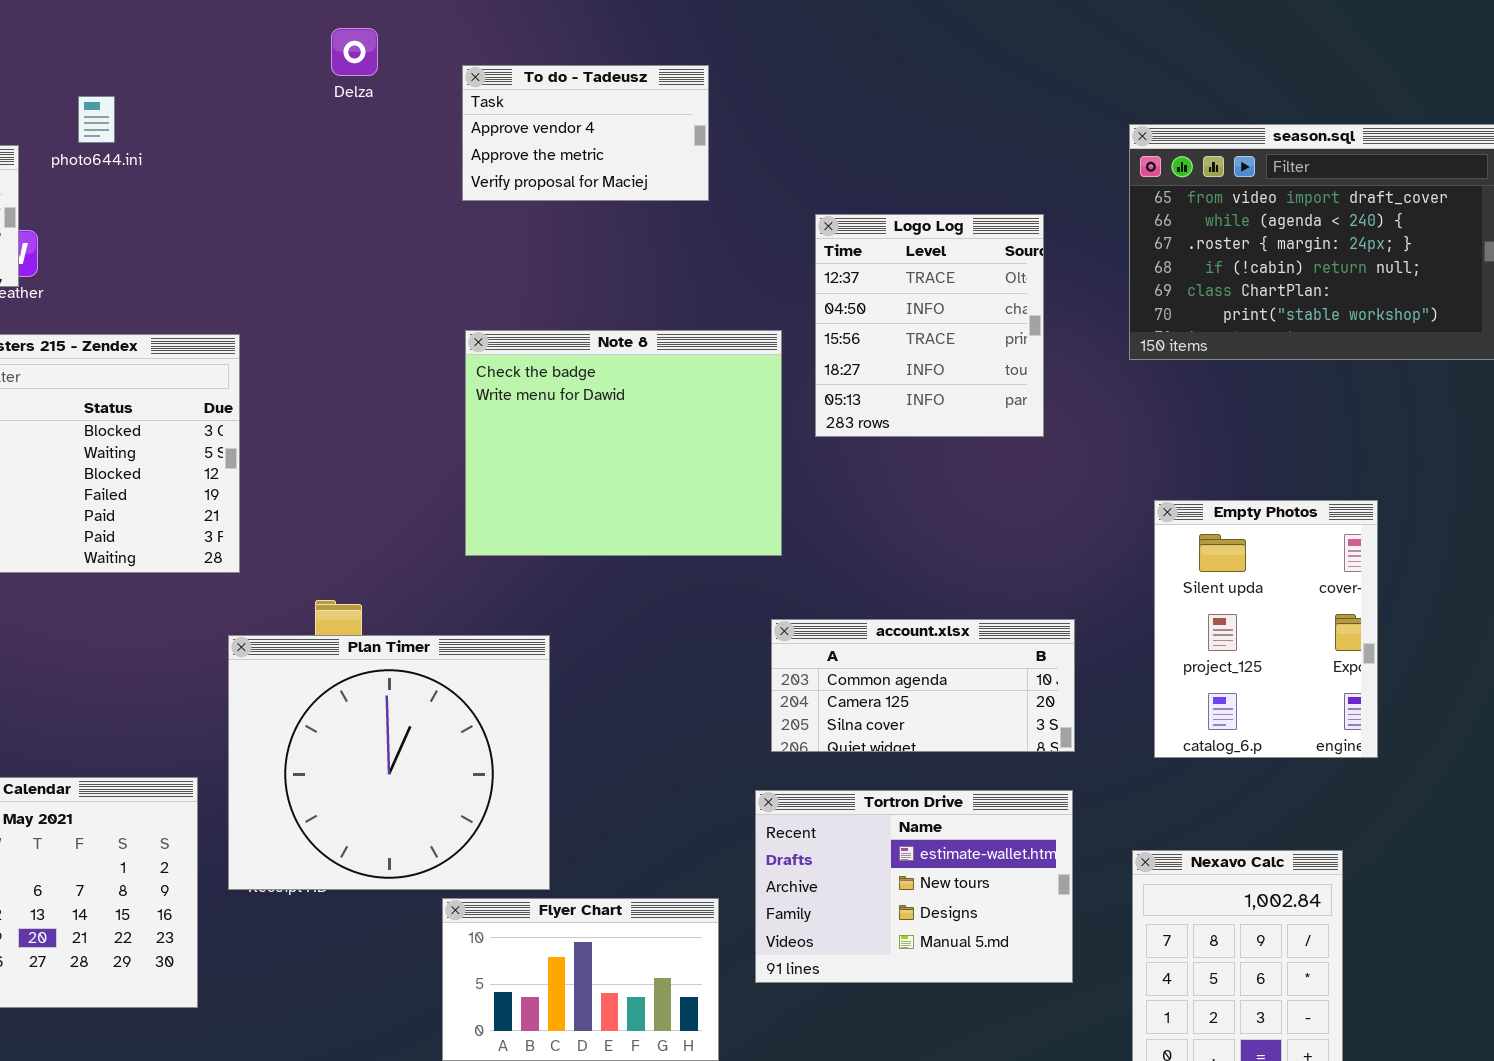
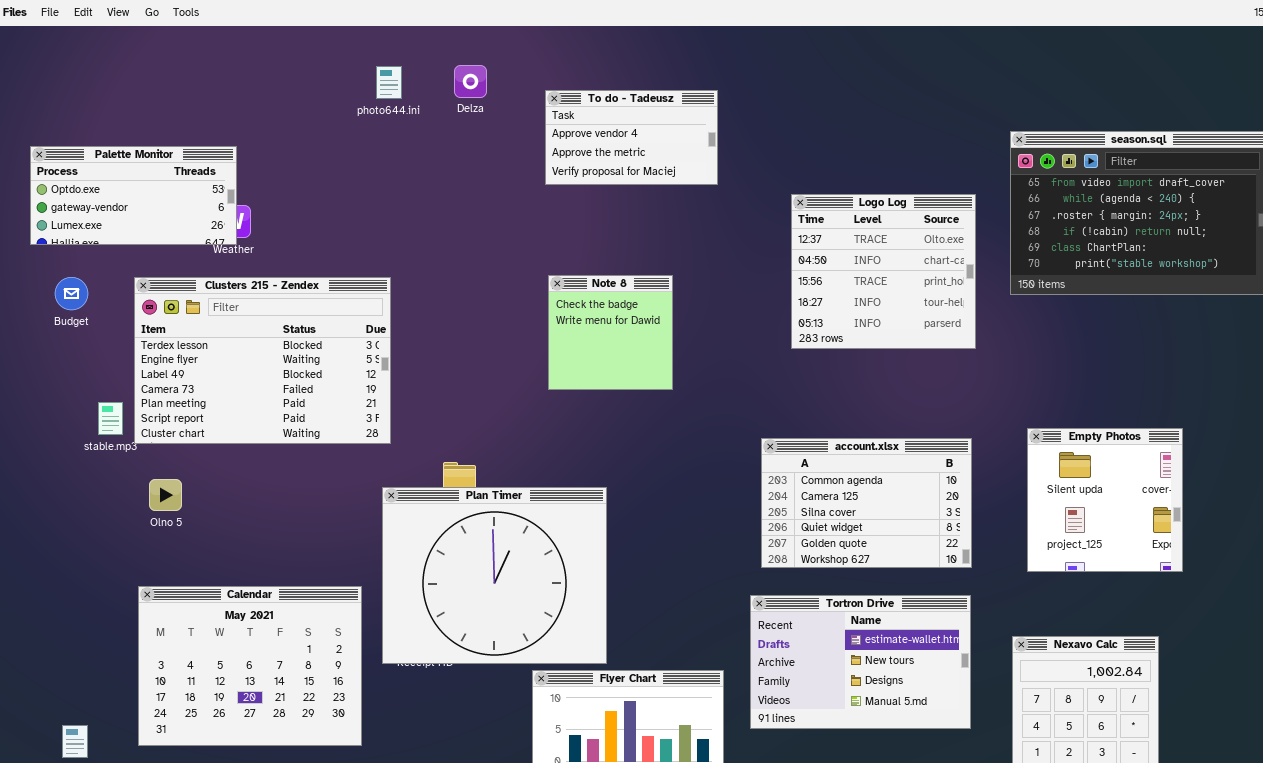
photo644.ini: [78,96,115,143] -> [376,66,402,99], moved
Logo Log: [815,214,1044,437] -> [791,194,976,349], resized
Note 8: [465,330,782,556] -> [548,275,673,390], resized
Empty Photos: [1154,500,1378,758] -> [1027,428,1183,572], resized
account.xlsx: [771,619,1075,752] -> [761,438,972,568], resized

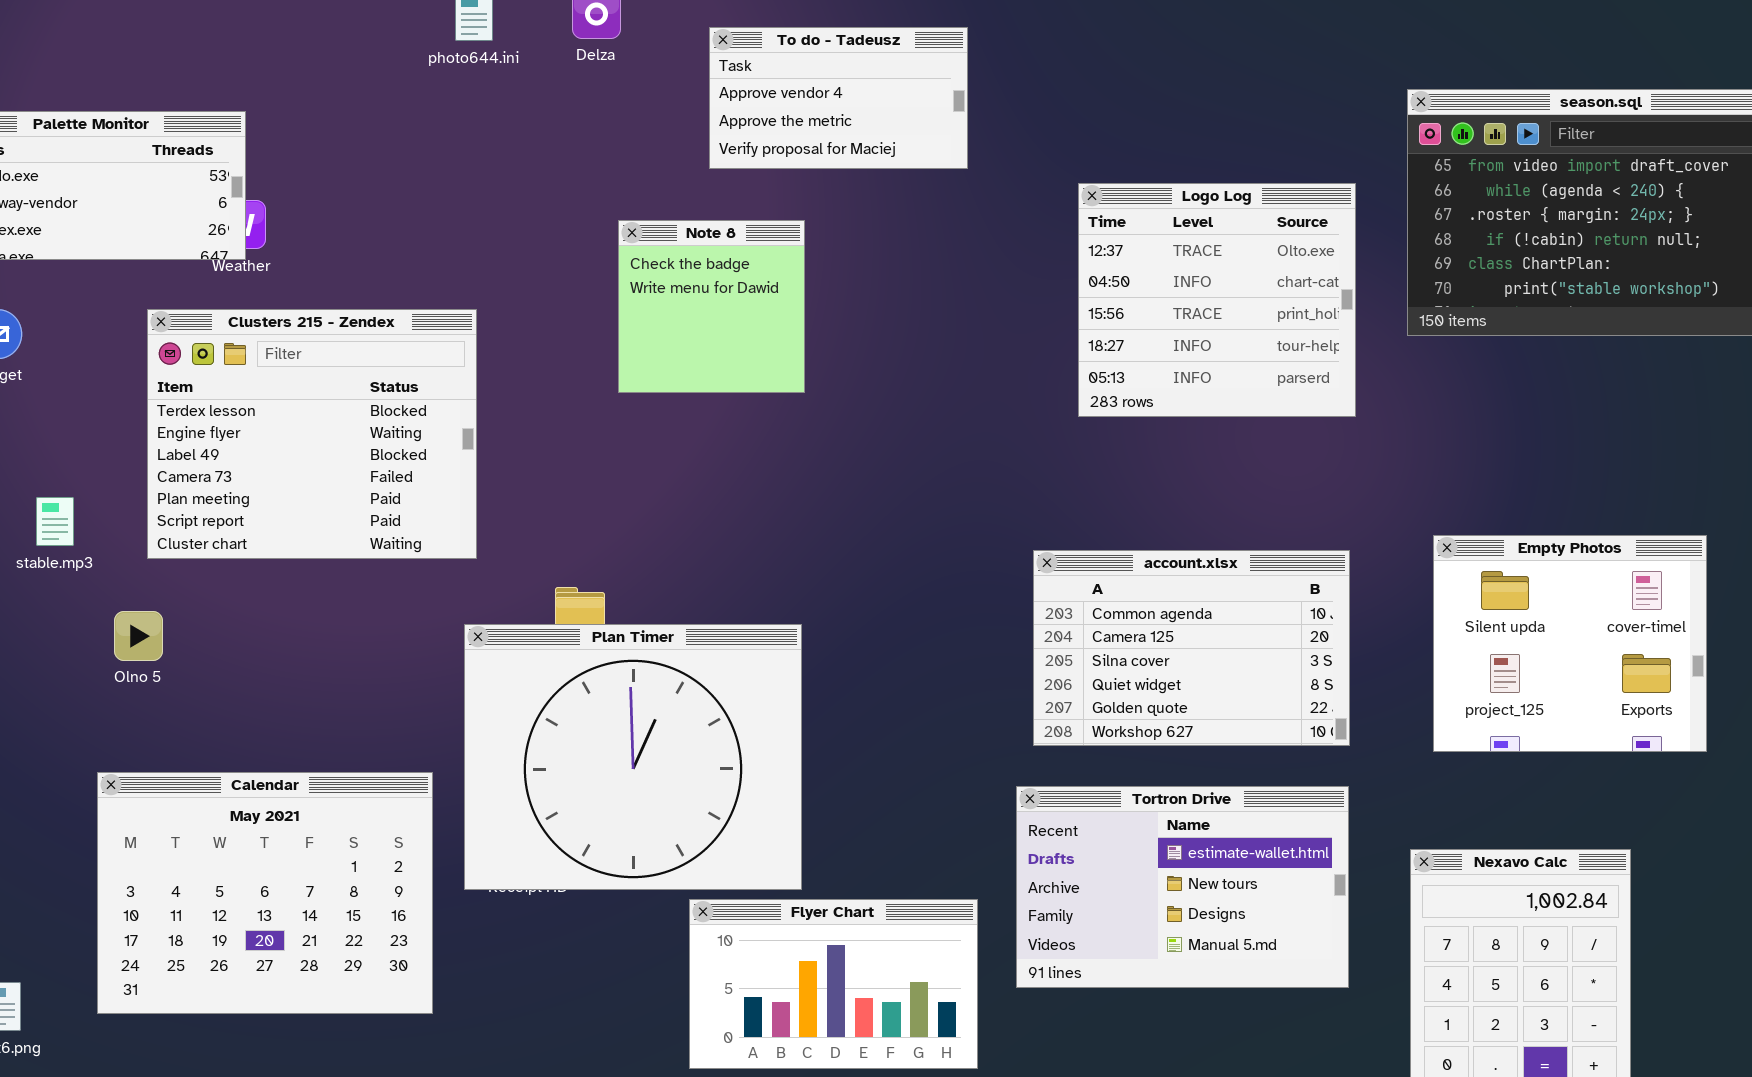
Note 8: [548,275,673,390] -> [618,220,805,393], moved
Clusters 215 - Zendex: [134,277,391,444] -> [147,309,477,559], resized
Empty Photos: [1027,428,1183,572] -> [1433,535,1707,752], resized

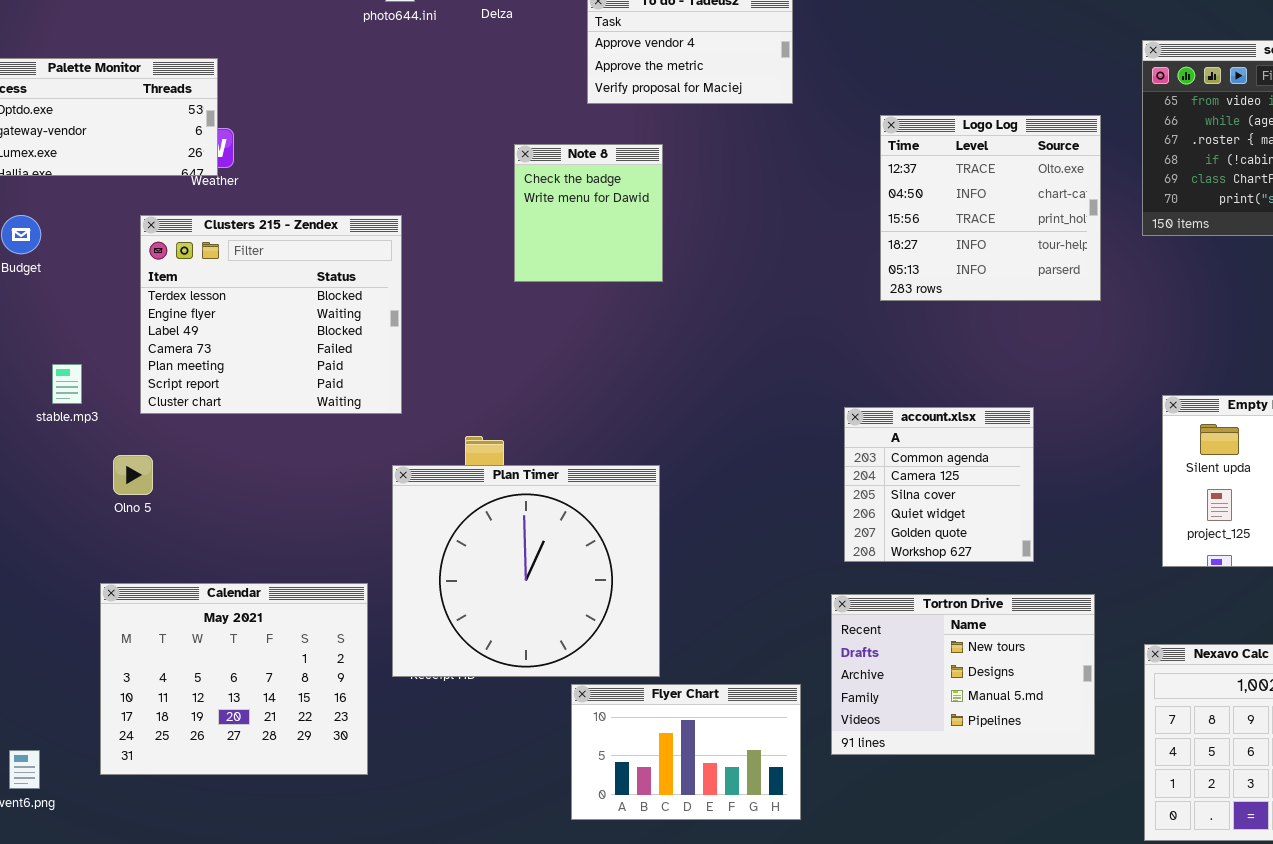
account.xlsx: [1033,550,1350,746] -> [844,407,1034,562], resized
Tortron Drive: [1016,786,1349,988] -> [831,594,1095,755], scrolled down 1 row

